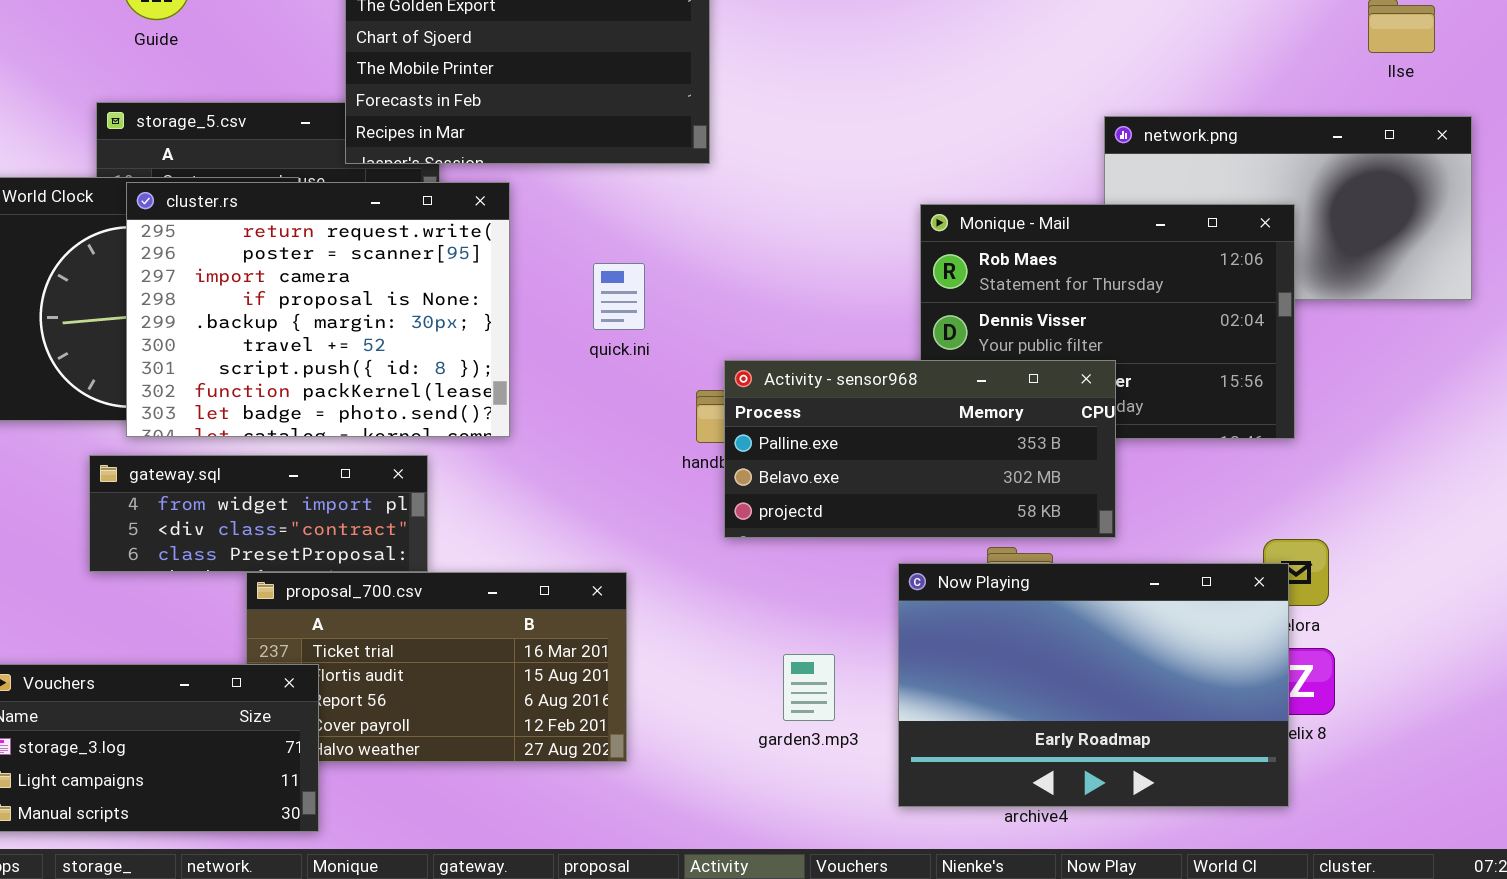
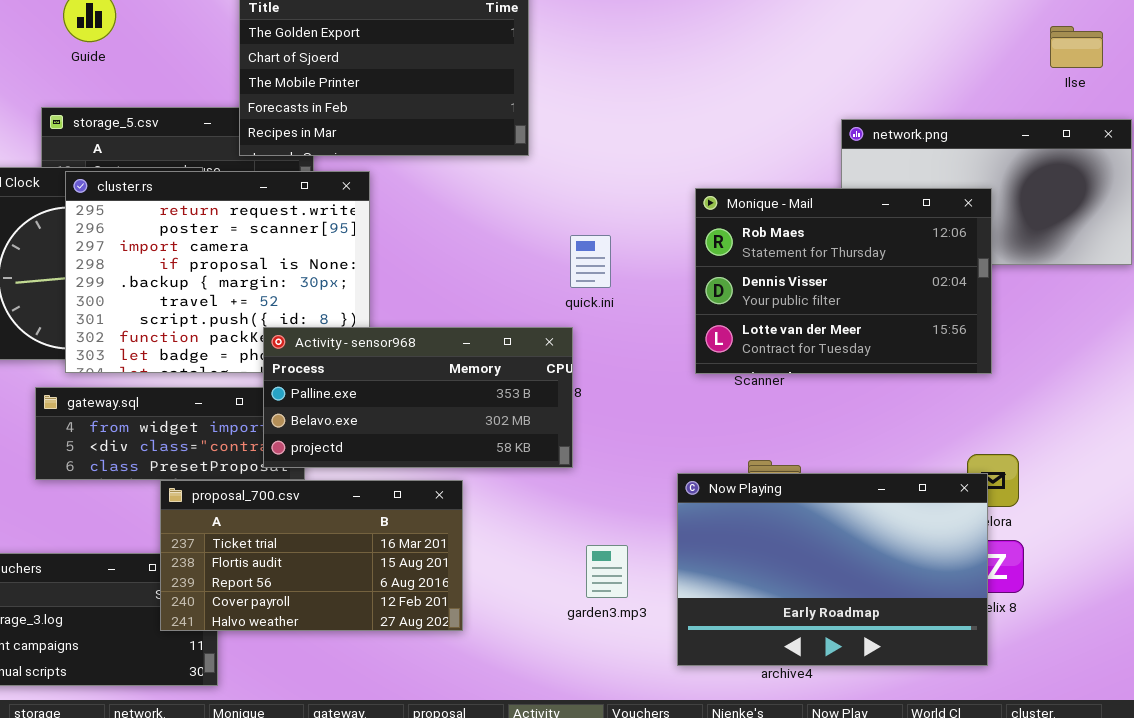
quick.ini: [593,263,645,330] -> [570,235,611,288], moved
Activity - sensor968: [724,360,1116,538] -> [263,327,573,468], moved
proposal_700.csv: [246,572,627,762] -> [160,480,463,631], raised

